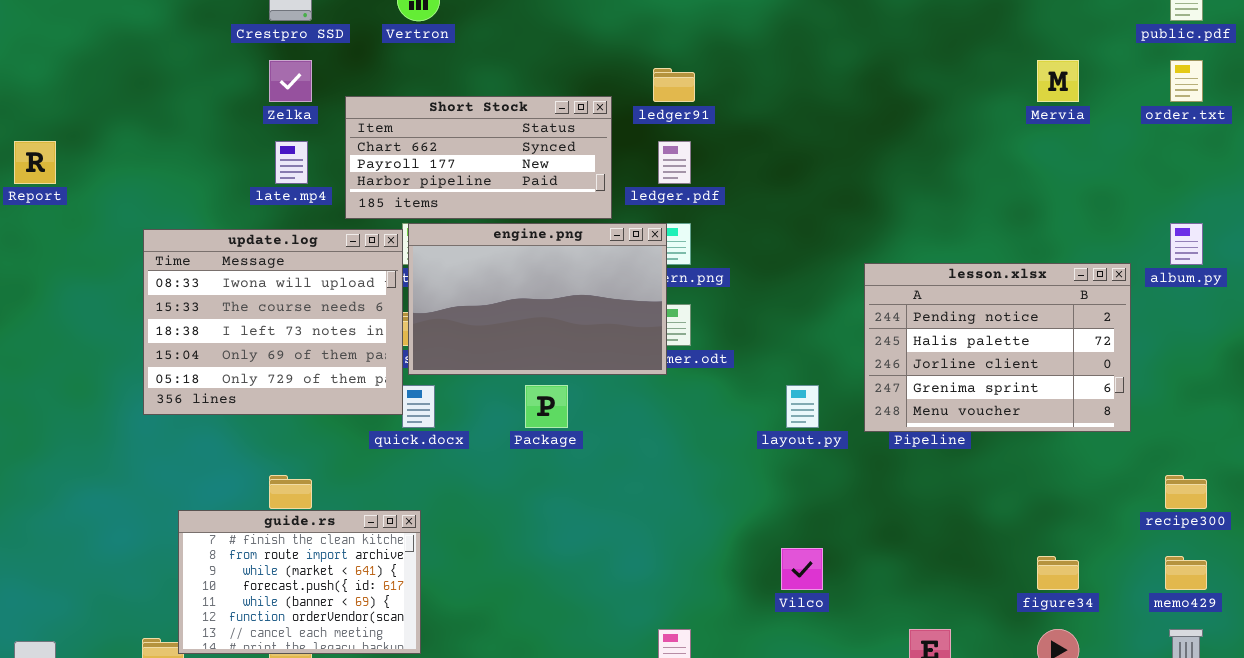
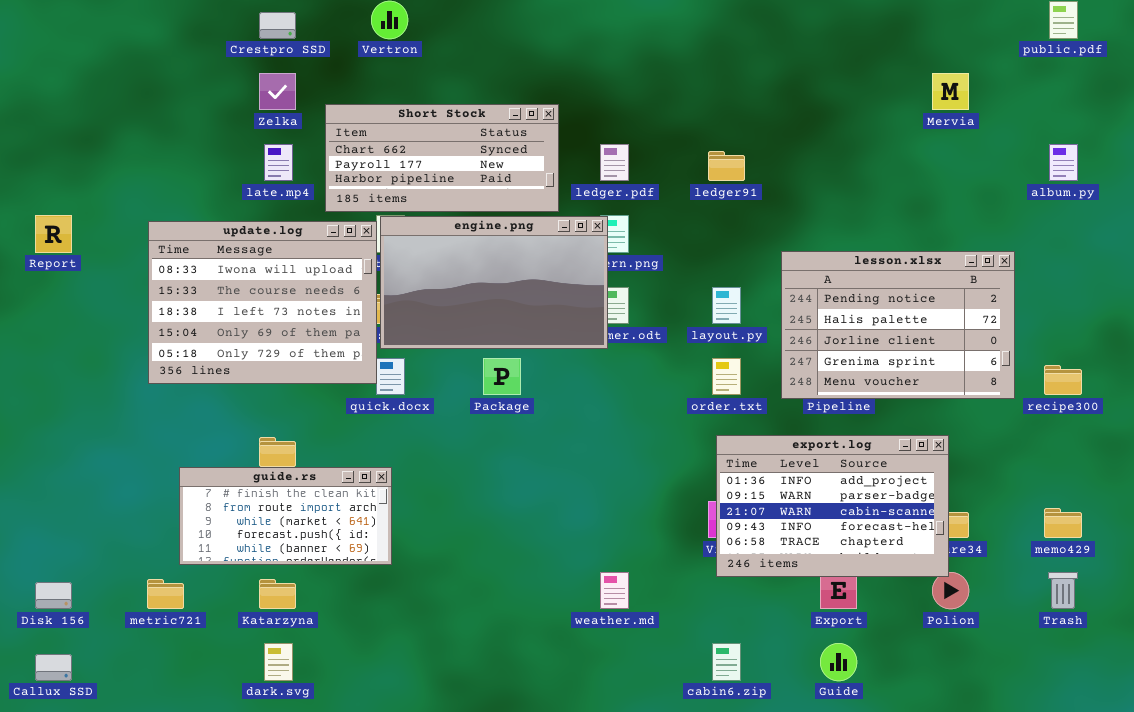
order.txt: [1170,60,1203,102] -> [712,358,741,395], moved
ledger91: [653,68,695,102] -> [708,151,745,181], moved
Report: [14,141,56,184] -> [35,215,72,253], moved
album.py: [1170,223,1203,265] -> [1049,144,1078,181], moved
layout.py: [786,385,819,428] -> [712,287,741,324], moved
export.log: none -> [716,435,949,577], opened
recipe300: [1165,475,1207,509] -> [1044,365,1082,395], moved
guide.rs: [178,510,421,654] -> [179,467,392,565], resized

